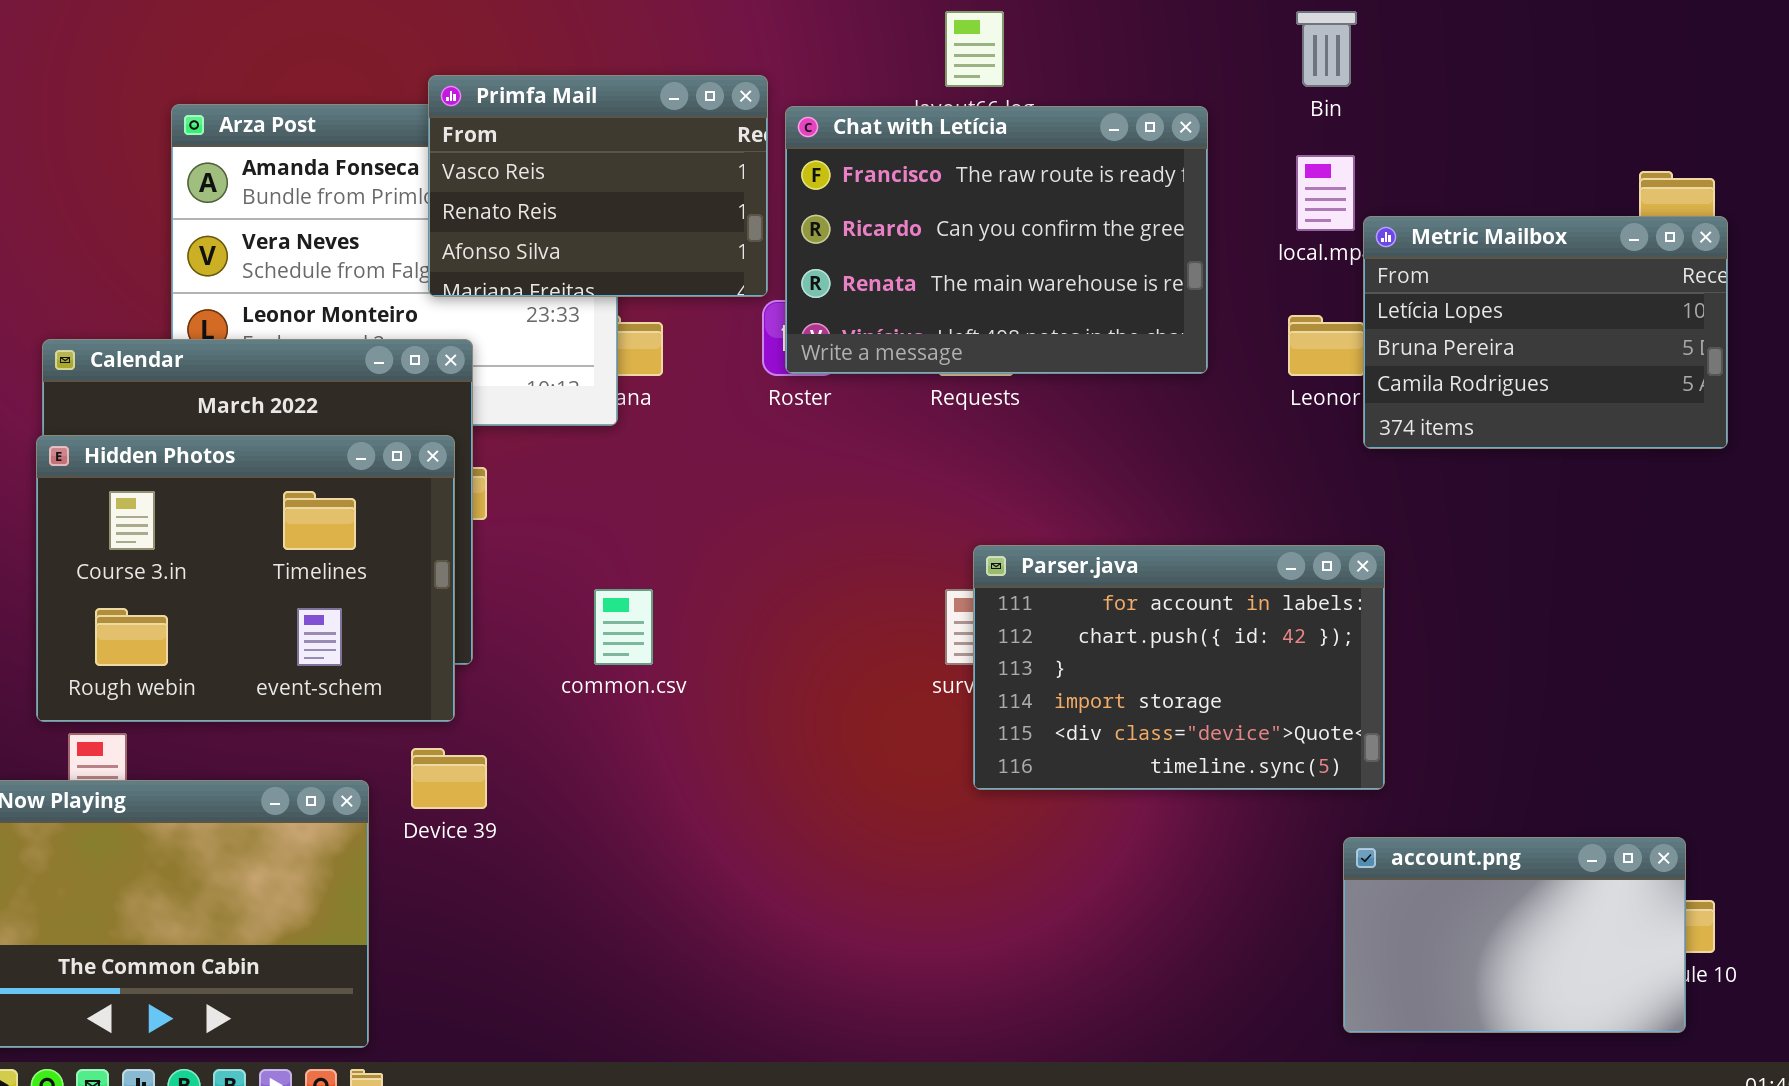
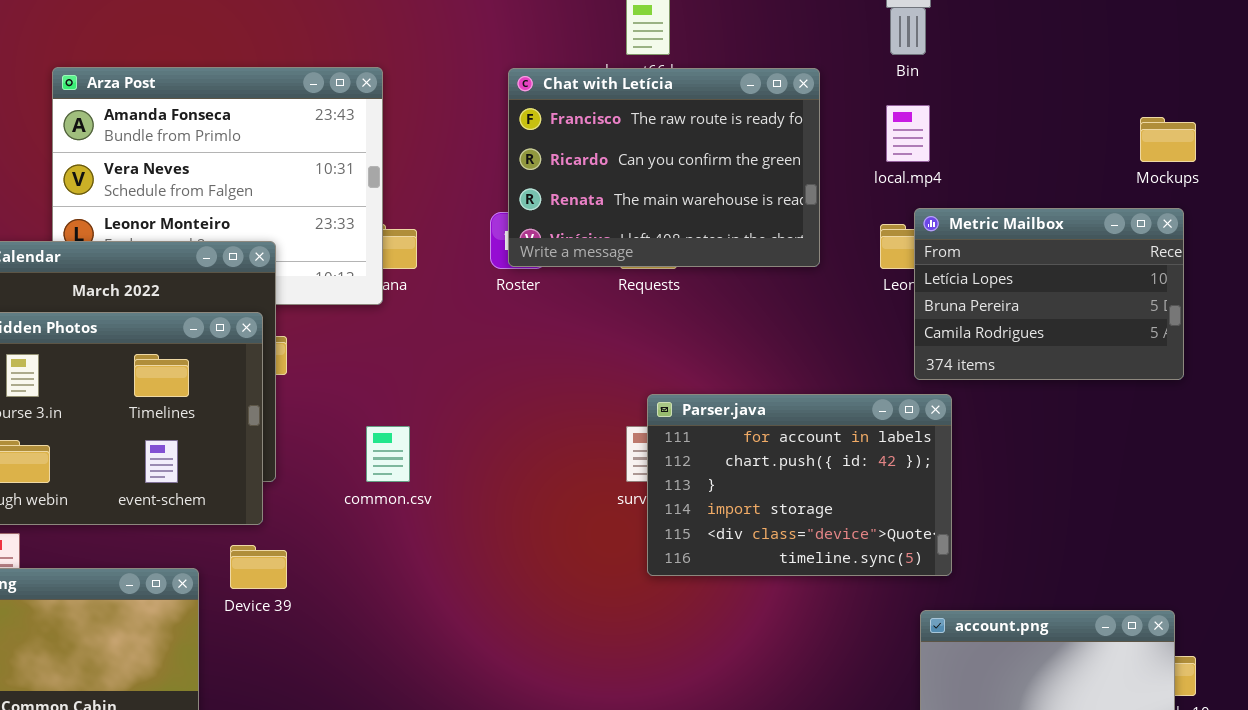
Primfa Mail: [428,75,768,297] -> none, closed
Metric Mailbox: [1363,216,1728,449] -> [914,208,1184,380], moved

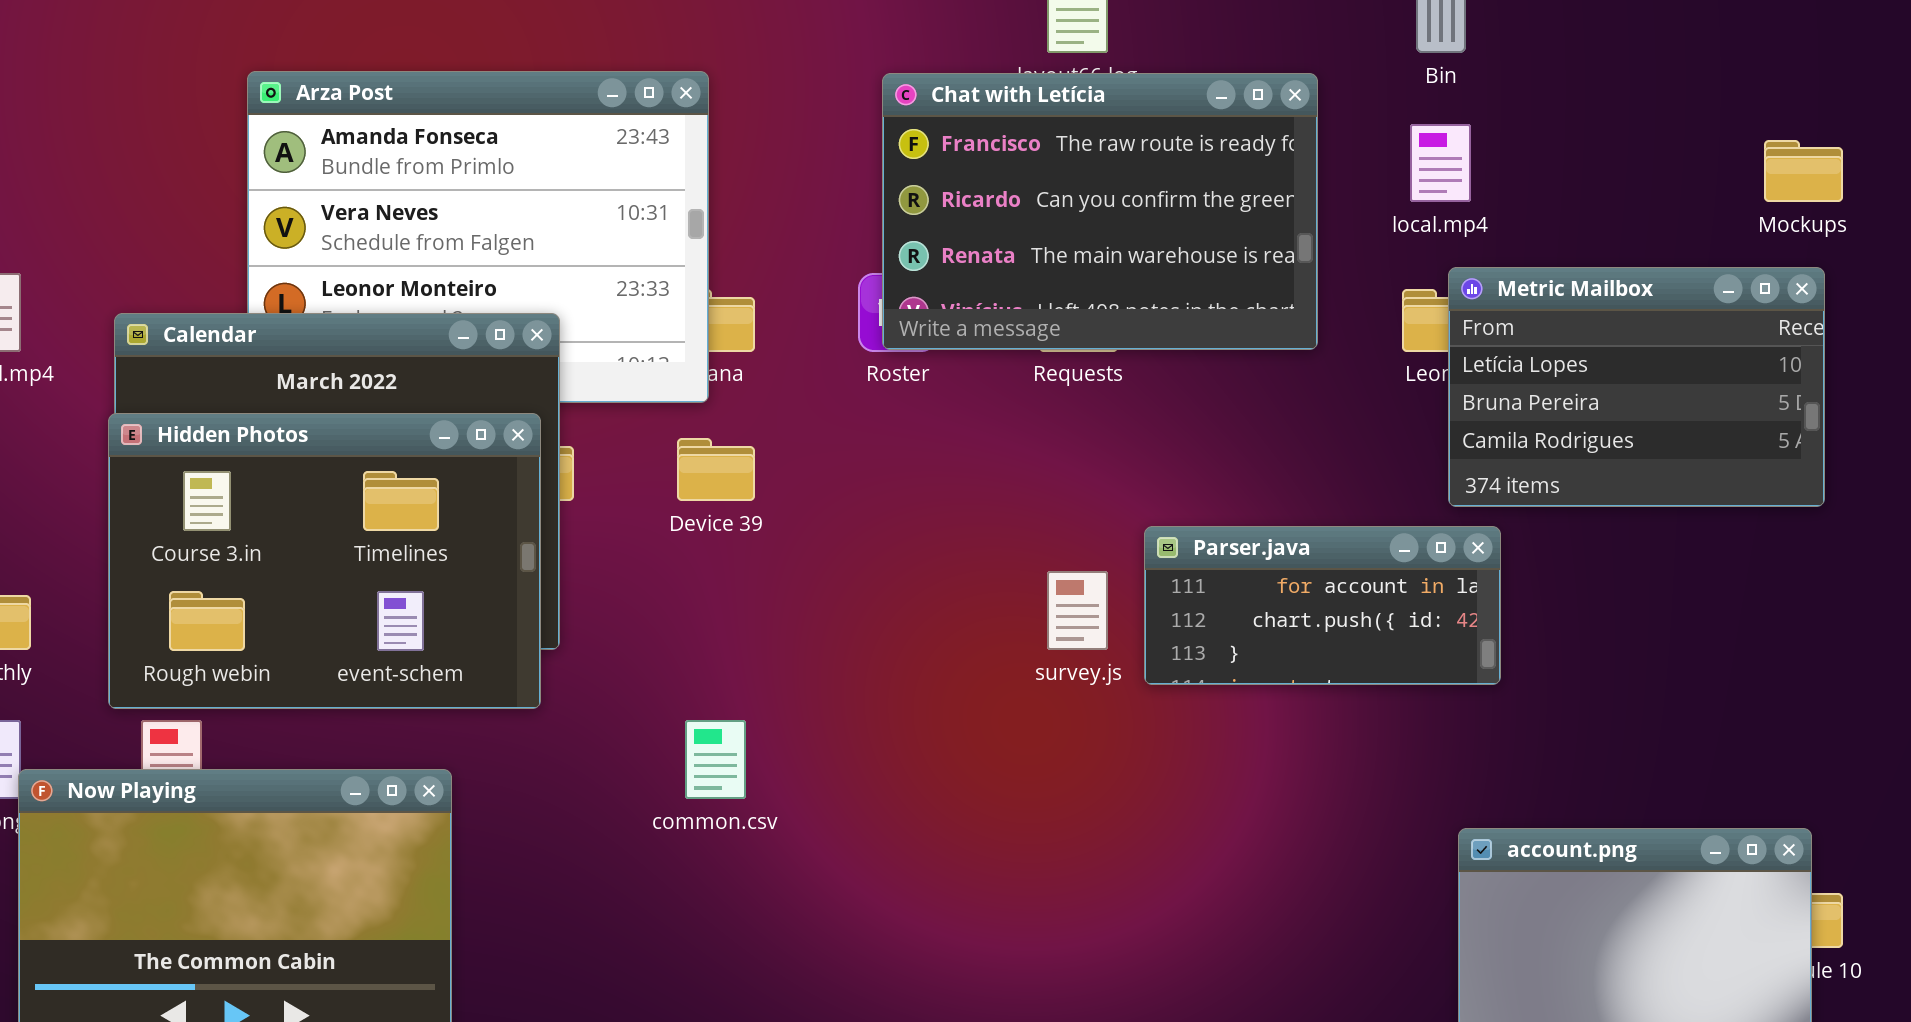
Parser.java: [647,394,952,576] -> [1144,526,1501,685], resized
common.csv: [366,426,410,482] -> [685,720,746,799], moved
Device 39: [230,545,287,589] -> [677,438,755,501], moved

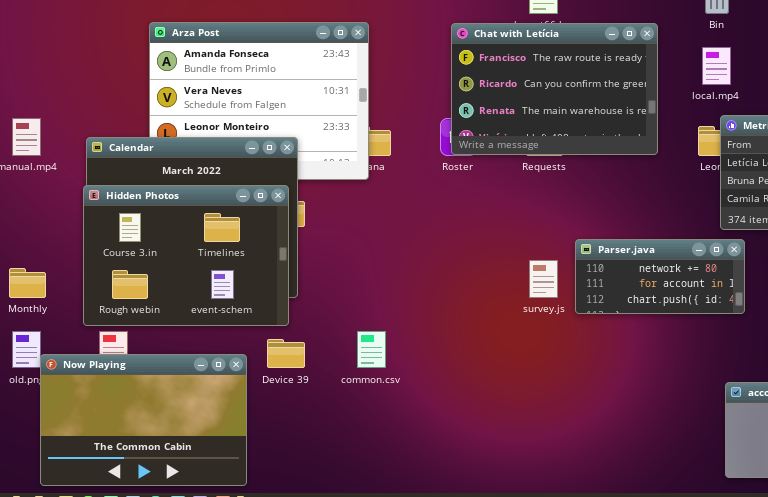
Device 39: [677,438,755,501] -> [267,339,305,368], moved
Parser.java: [1144,526,1501,685] -> [575,239,745,314], scrolled up 1 row

